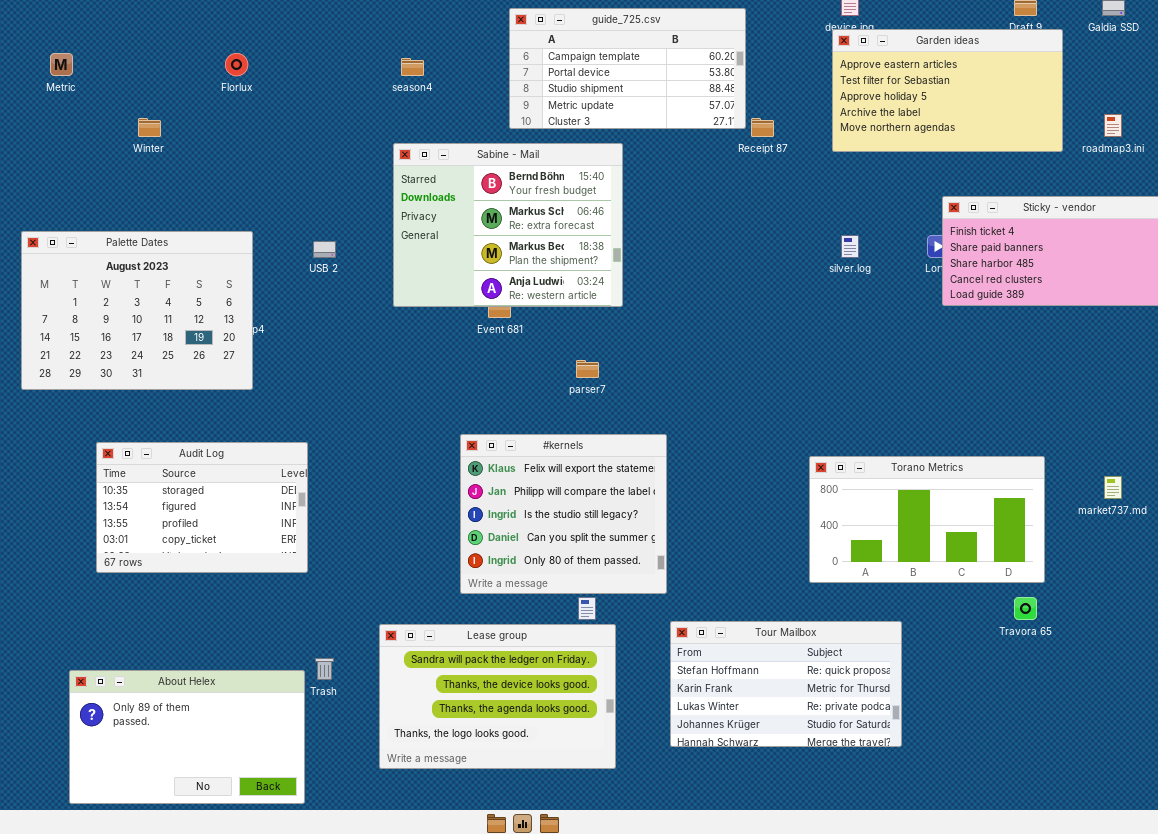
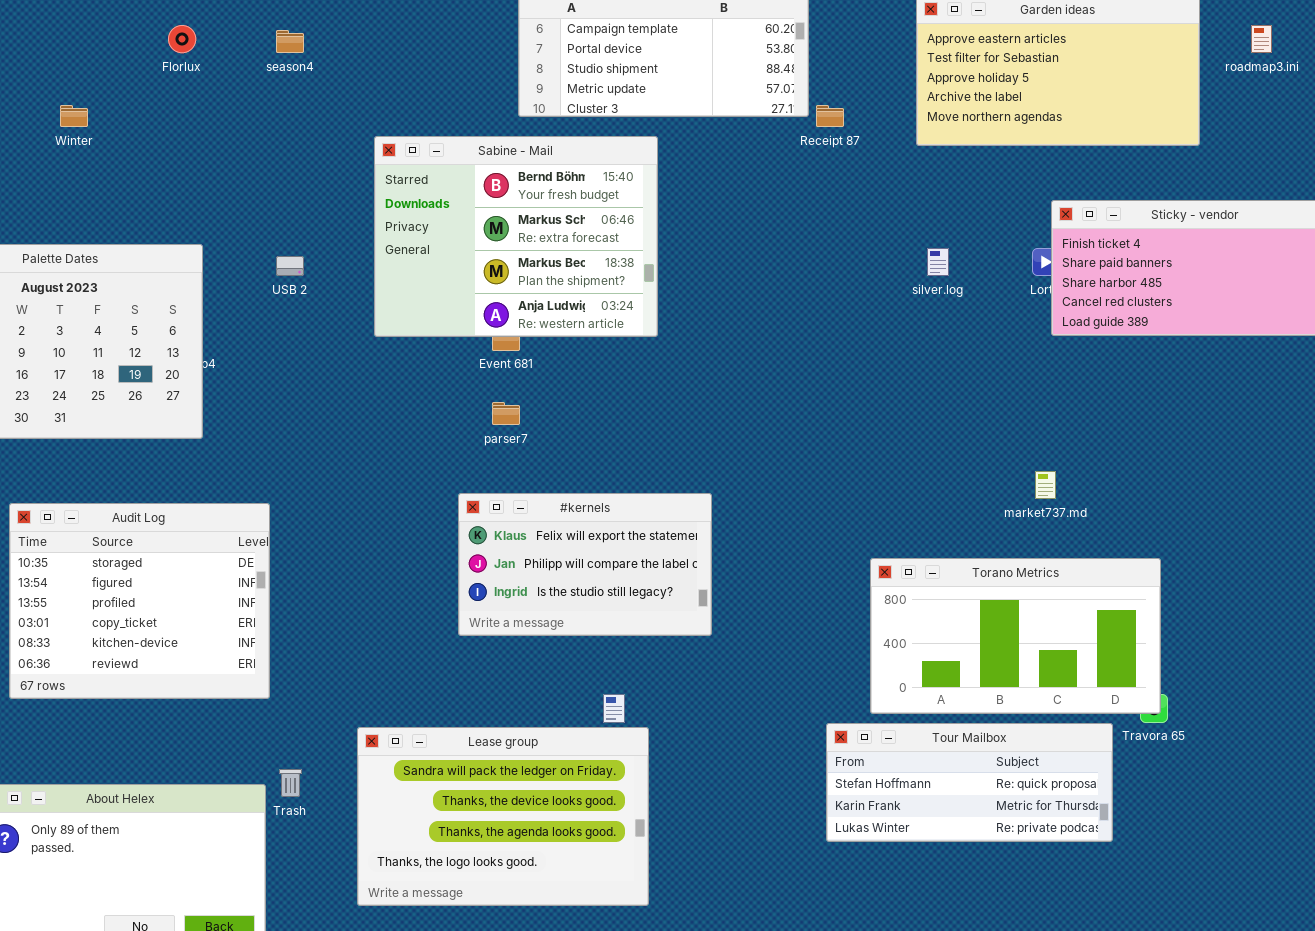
season4: [401,58,424,76] -> [276,30,304,53], moved
roadmap3.ini: [1104,114,1122,137] -> [1251,25,1272,53], moved
parser7: [576,360,599,378] -> [492,402,520,425], moved
#kernels: [460,434,667,594] -> [458,493,712,636], resized
Audit Log: [96,442,308,573] -> [9,503,270,699], resized
Torano Metrics: [809,456,1045,583] -> [870,558,1161,714], moved
market737.md: [1104,476,1122,499] -> [1035,471,1056,499], moved
Tour Mailbox: [670,621,902,747] -> [826,723,1113,842], moved, resized

